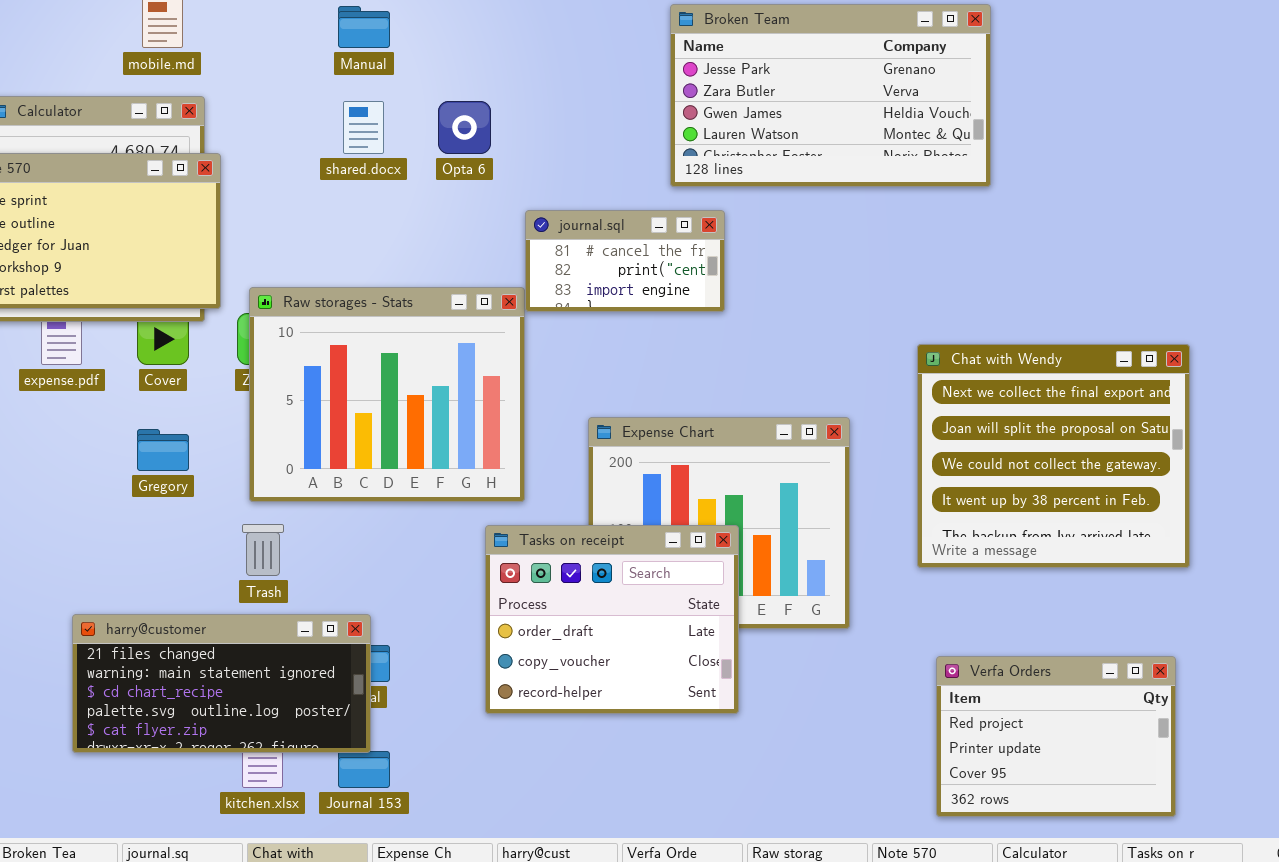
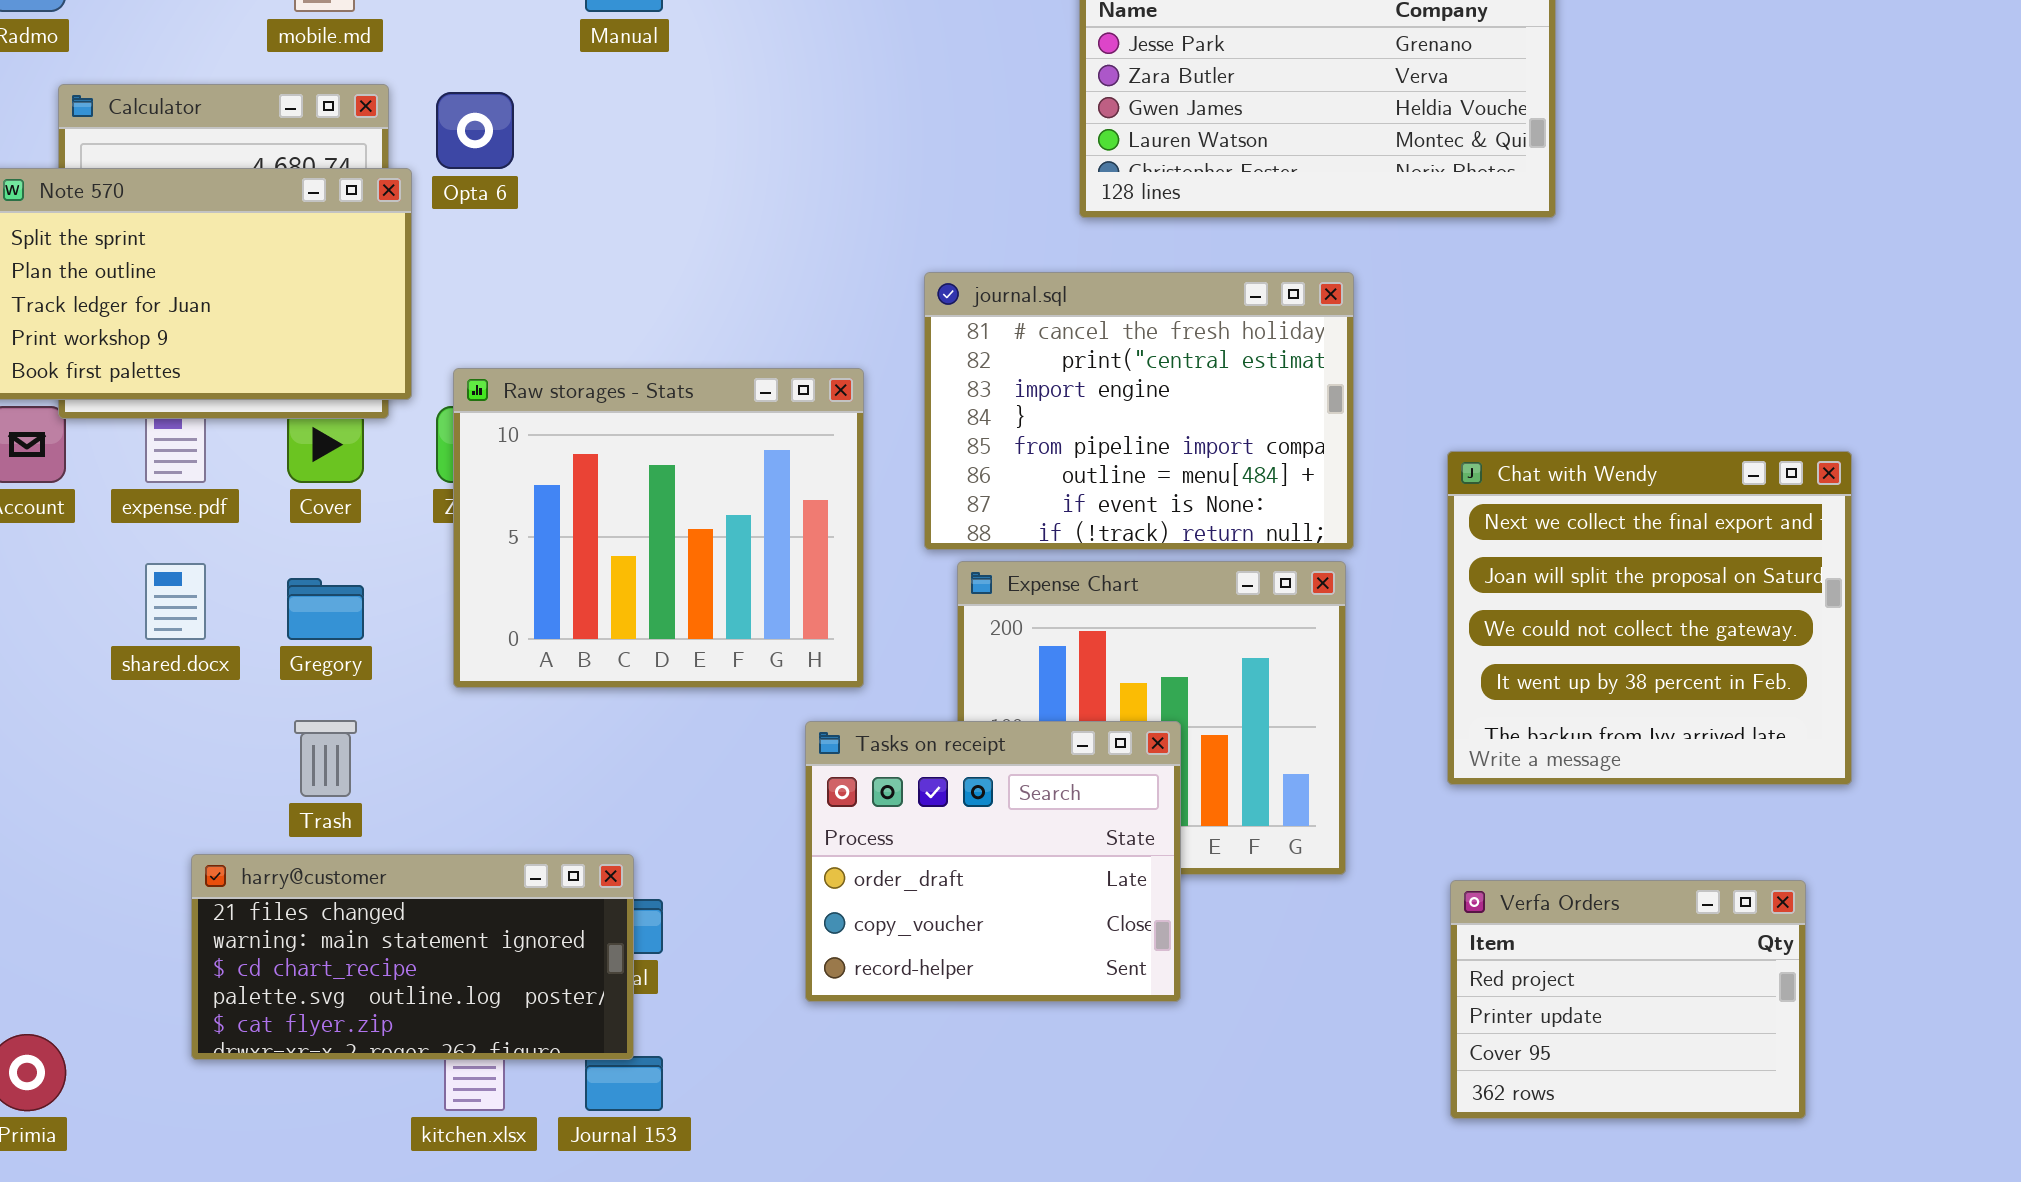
shared.docx: [343,101,384,154] -> [145,563,206,640], moved
Opta 6: [438,101,491,154] -> [436,92,514,169], moved
journal.sql: [525,210,725,312] -> [924,272,1354,550], moved, resized
Trash: [242,524,284,576] -> [294,720,357,797], moved
Verfa Orders: [936,656,1176,817] -> [1450,880,1806,1119], moved

